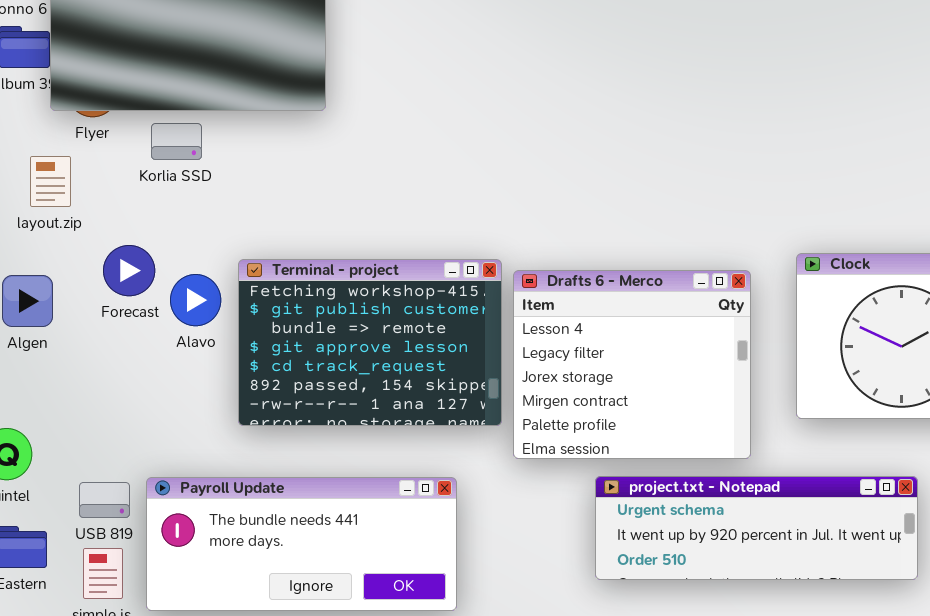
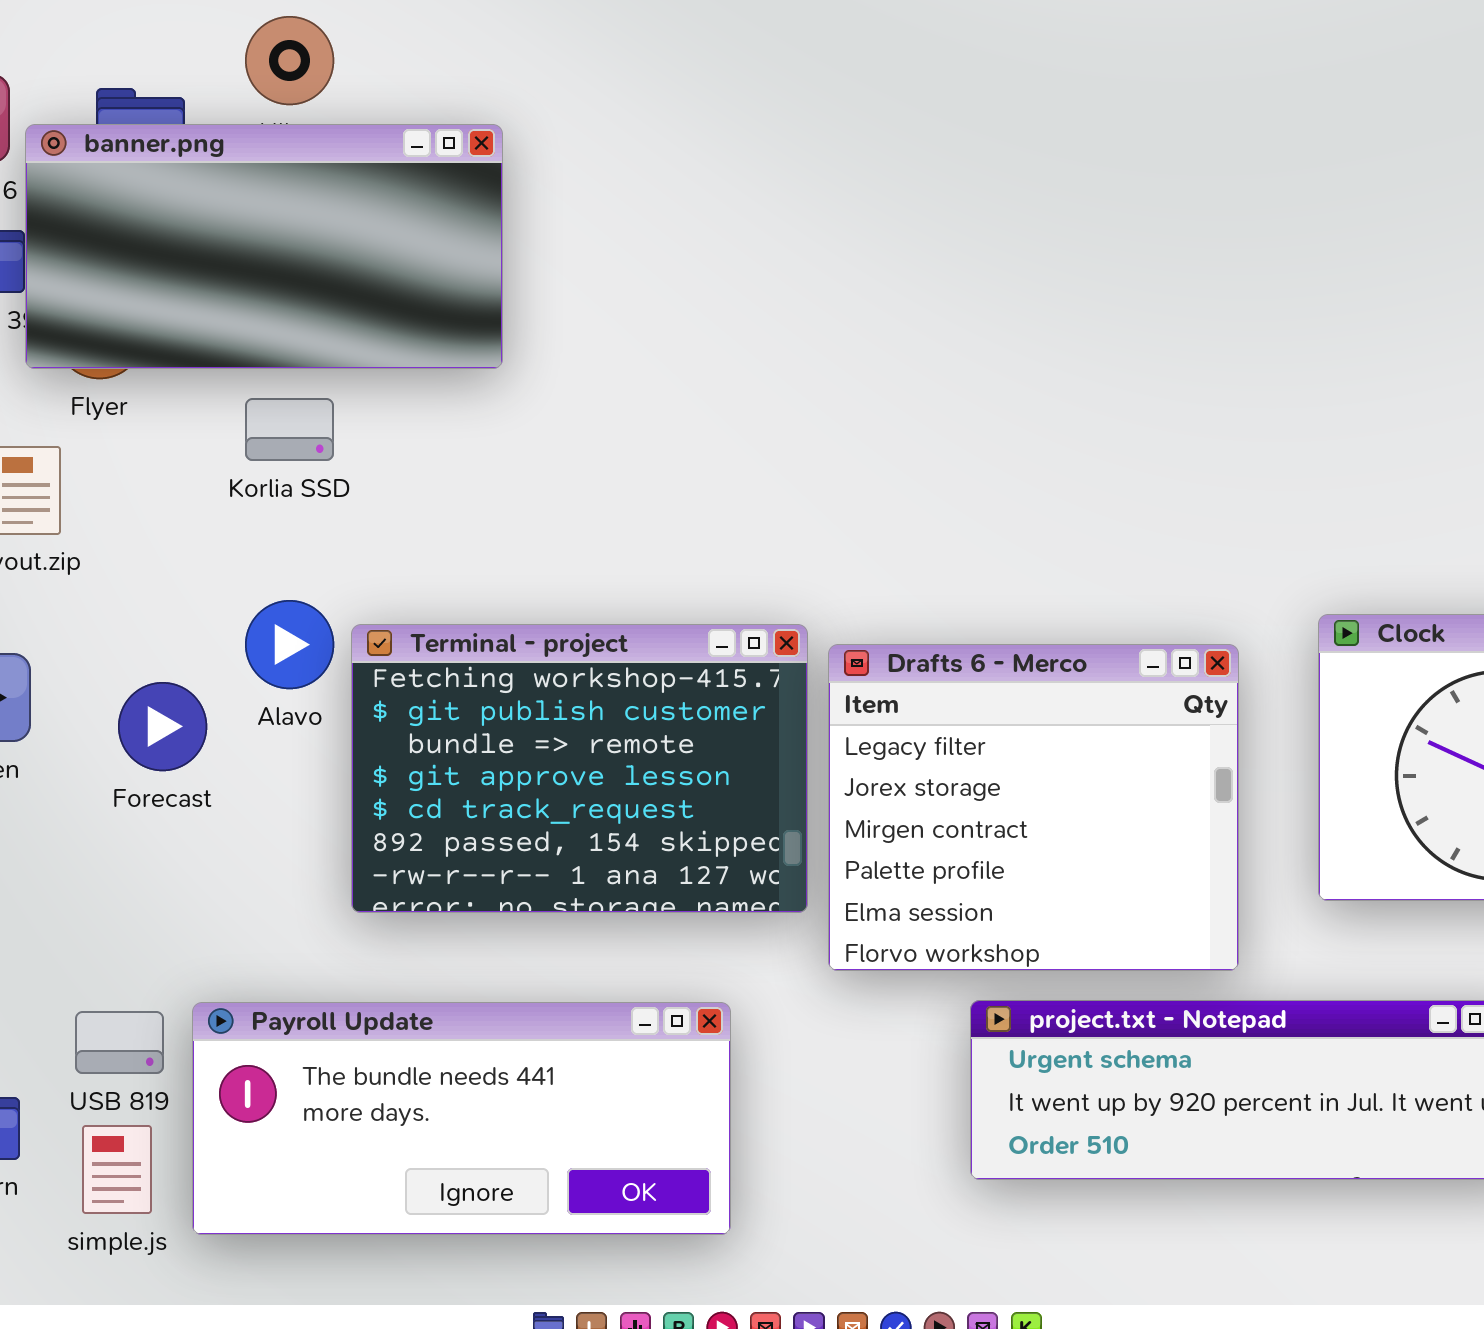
Korlia SSD: [151,123,202,160] -> [245,398,334,461], moved
Forecast: [103,245,155,296] -> [118,682,207,771], moved
Drafts 6 - Merco: [513,270,751,459] -> [828,644,1239,971], scrolled down 1 row
Alavo: [170,274,221,326] -> [245,600,334,689], moved

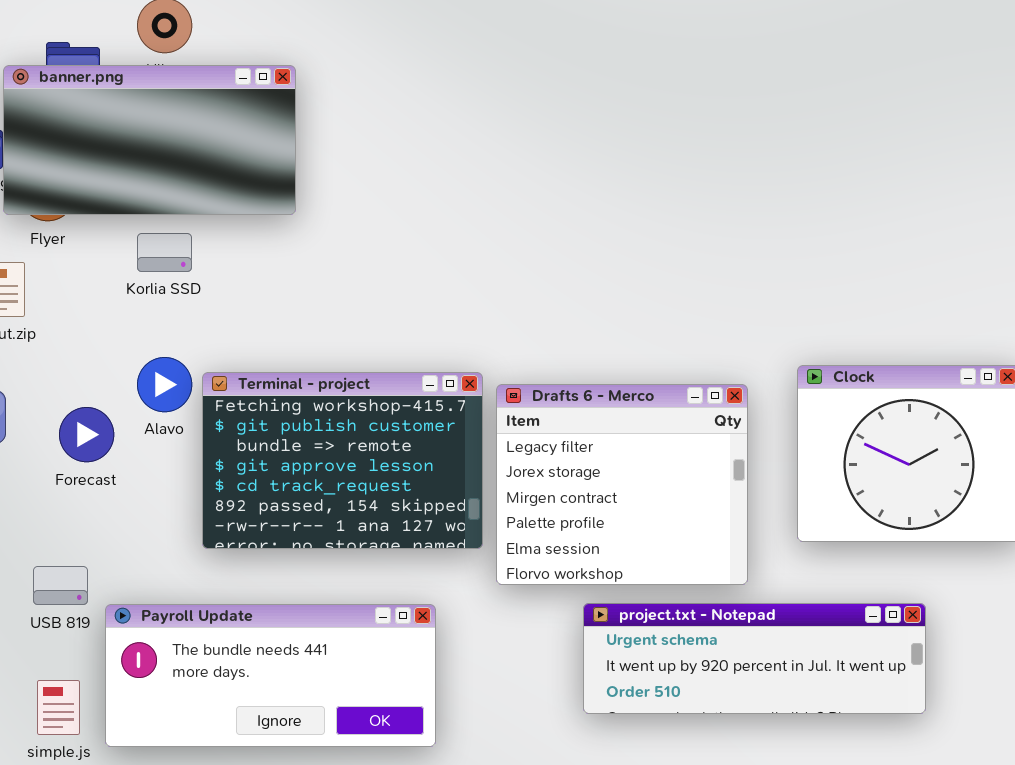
USB 819: [75,1011,164,1074] -> [33,566,88,605], moved

